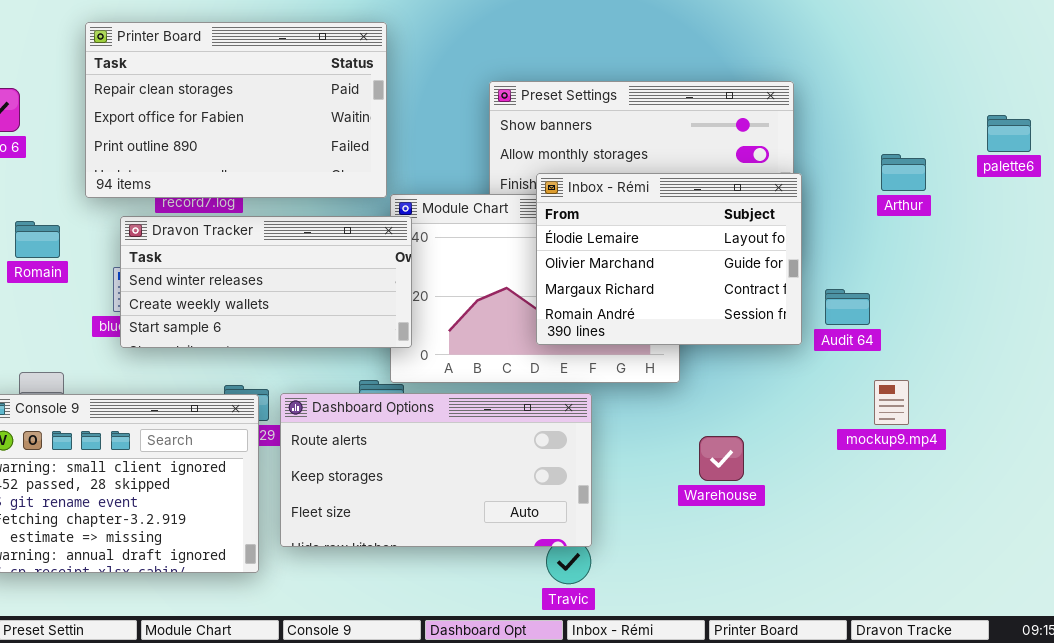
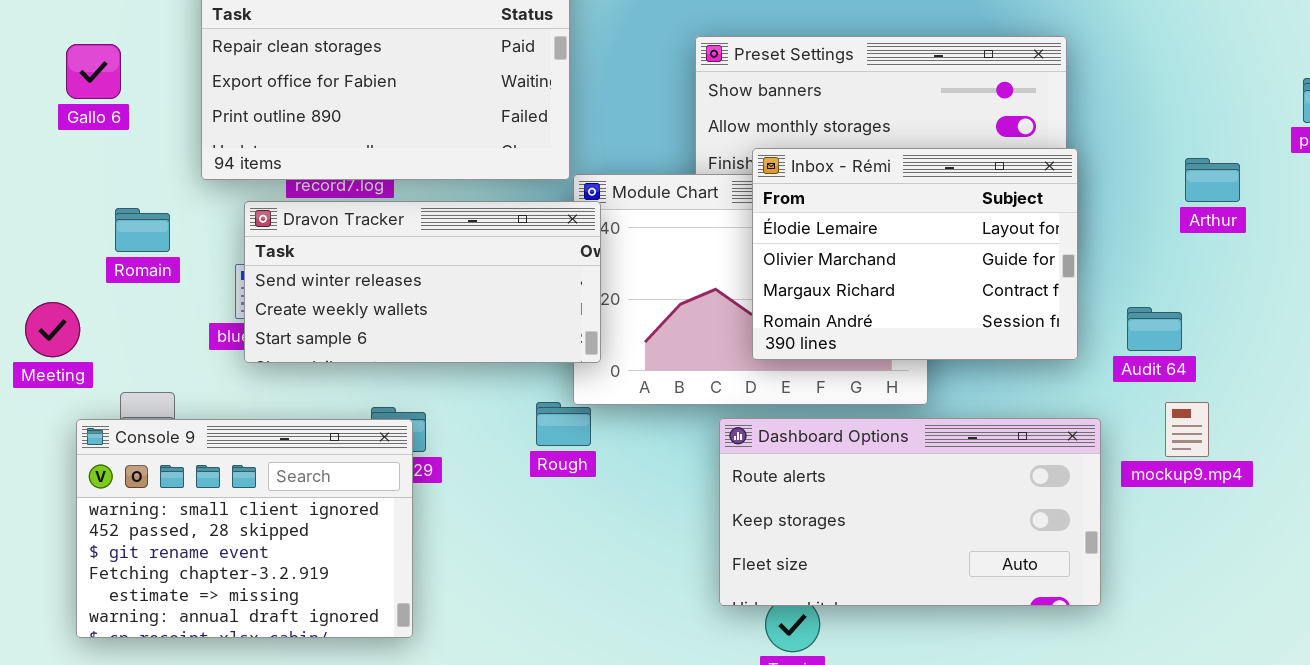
Arthur: [881,154,926,191] -> [1185,158,1240,202], moved
Audit 64: [825,289,870,325] -> [1127,307,1182,351], moved
Dashboard Options: [280,393,592,547] -> [719,418,1101,606], moved

